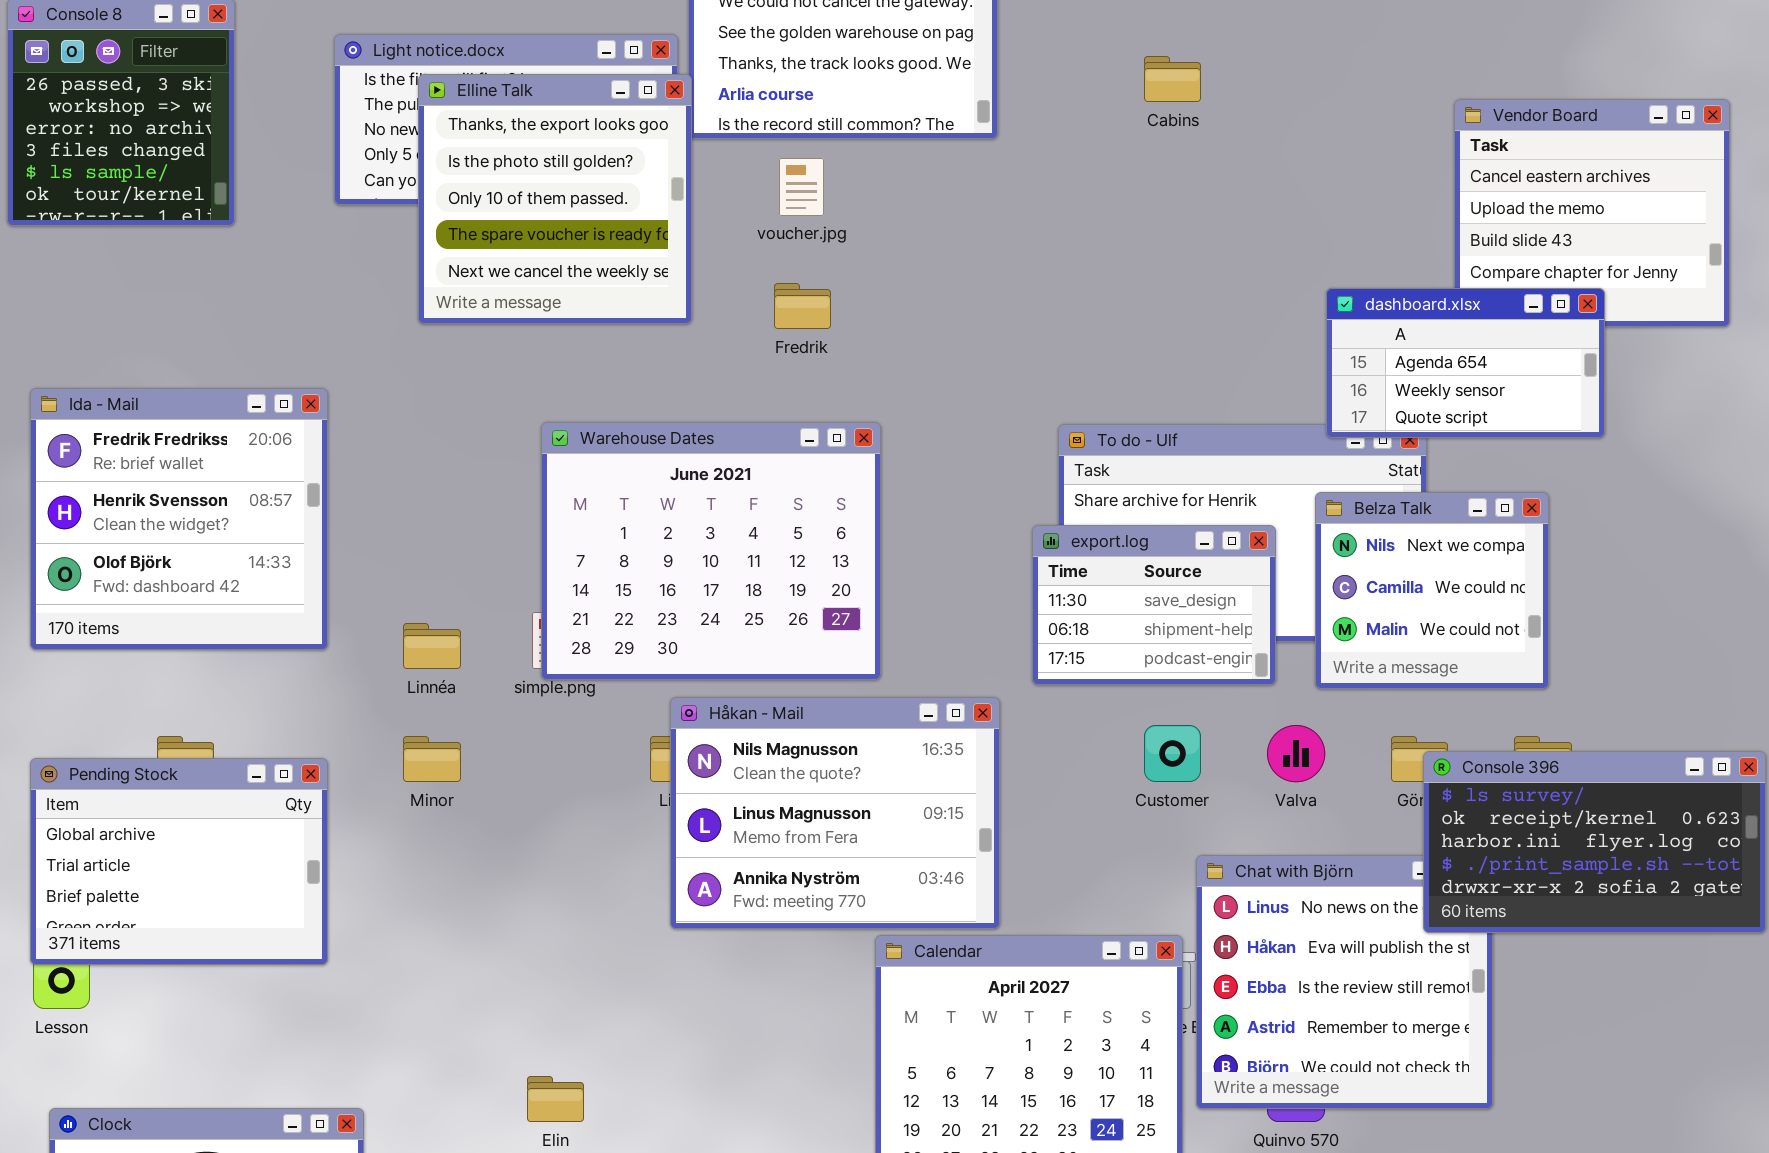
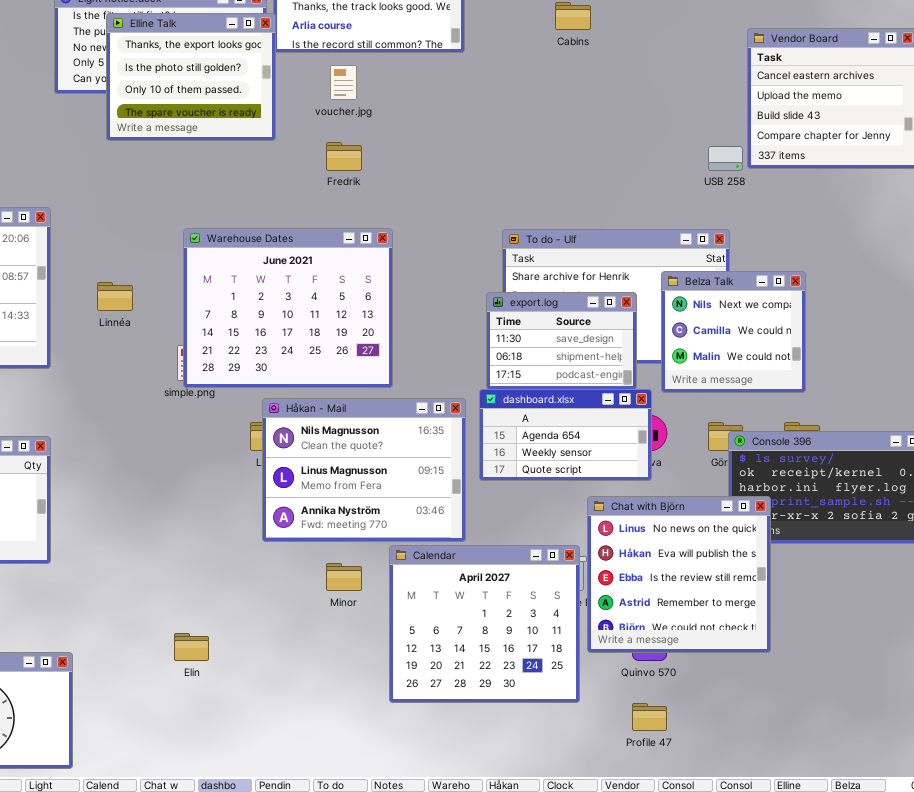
Elline Talk: [418,74,692,324] -> [106,13,276,141], resized
dashboard.xlsx: [1326,288,1605,438] -> [479,389,652,481], moved
Linnéa: [403,623,461,669] -> [97,282,133,311], moved
Minor: [403,736,461,782] -> [326,563,362,591], moved
Chat with Björn: [1196,855,1493,1109] -> [587,496,771,653], raised

